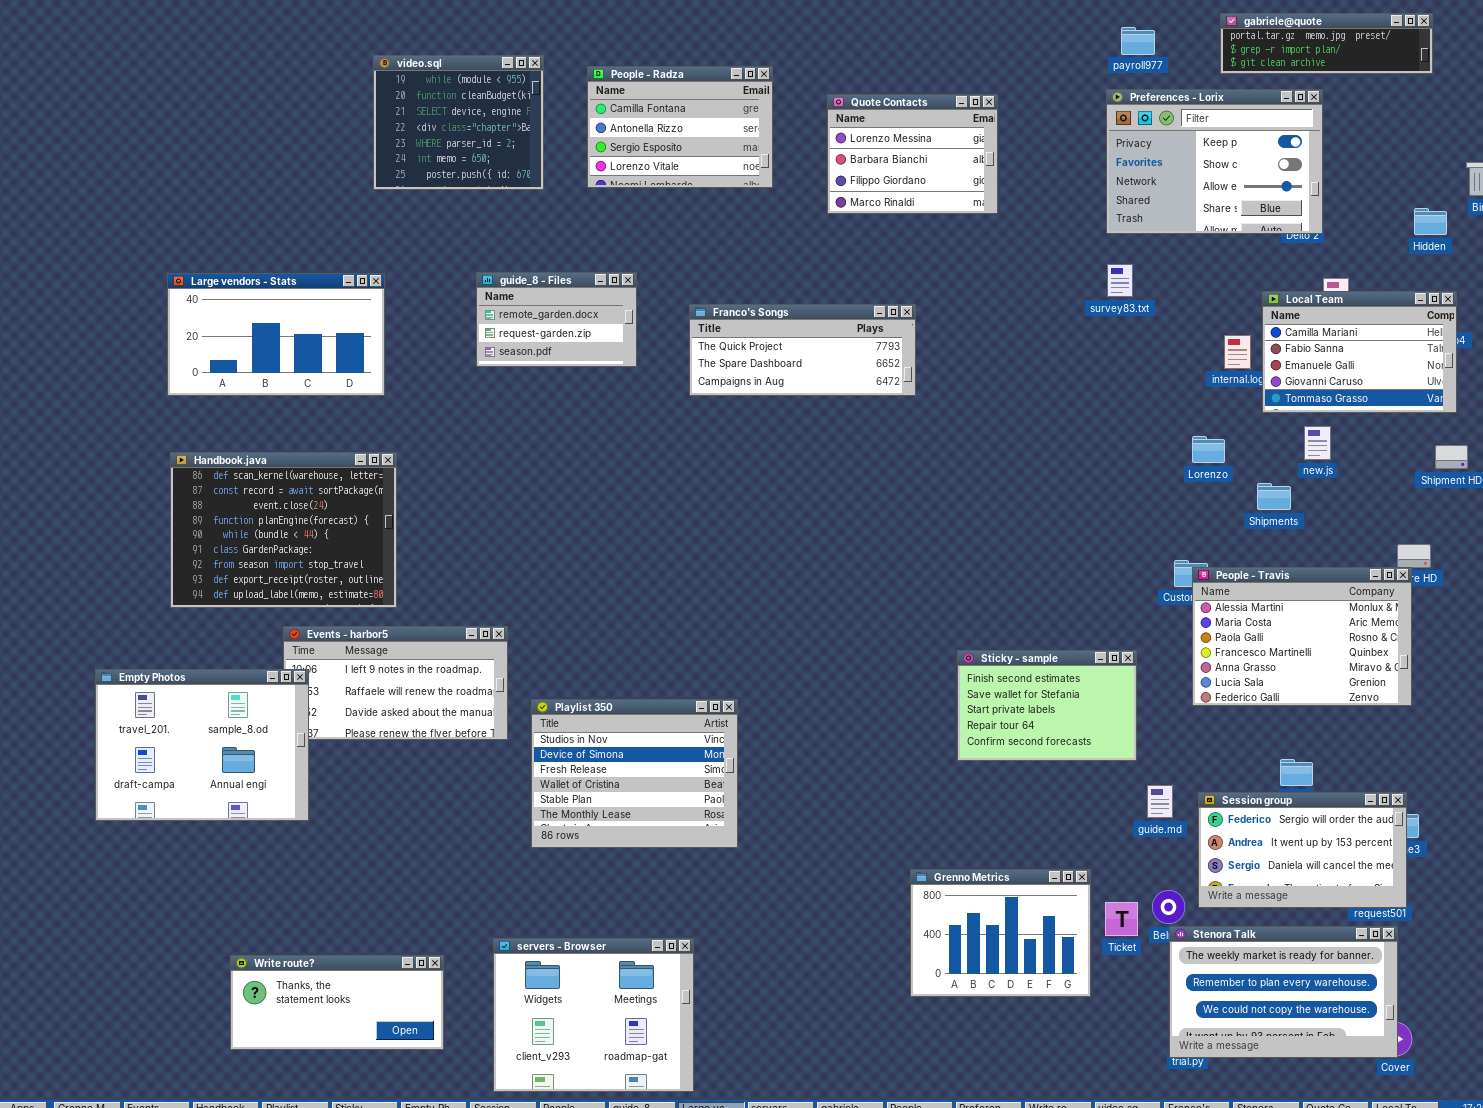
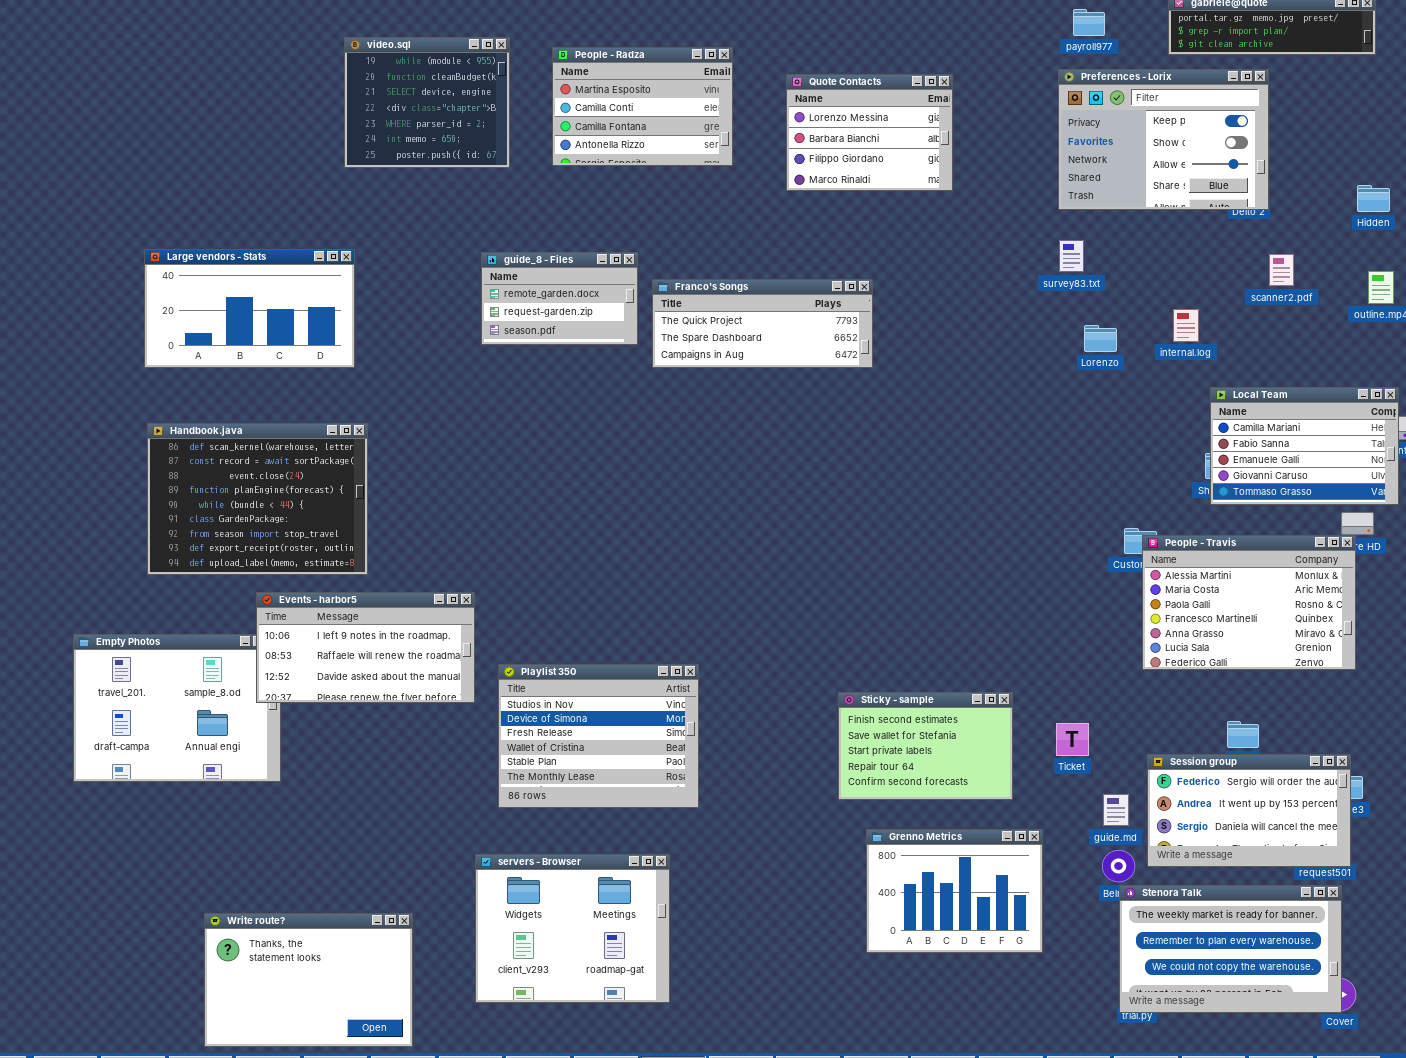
People - Radza: [587,66,773,188] -> [552,47,733,166], scrolled up 2 rows
guide_8 - Files: [476,272,637,367] -> [481,252,638,345], moved
Local Team: [1262,291,1457,413] -> [1210,387,1399,505], moved
Lorenzo: [1192,436,1225,463] -> [1084,325,1117,352], moved
Events - harbor5: [283,626,508,740] -> [256,592,475,703], raised
Sticky - sample: [957,650,1137,761] -> [838,692,1013,800], moved
guide.md: [1147,785,1173,818] -> [1103,794,1129,826], moved
Ticket: [1105,902,1138,936] -> [1056,723,1089,756], moved
servers - Browser: [493,938,694,1092] -> [475,854,670,1003], moved
Write route?: [230,955,444,1050] -> [204,913,413,1047], resized

